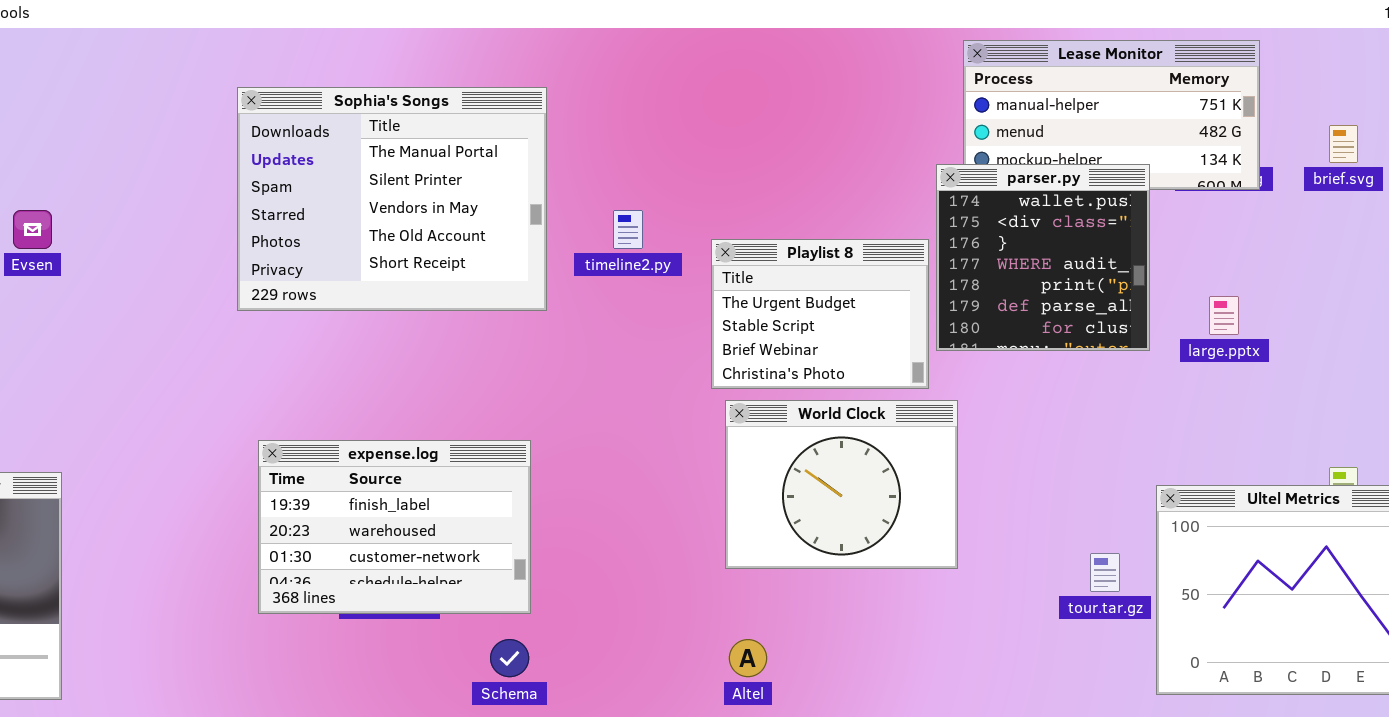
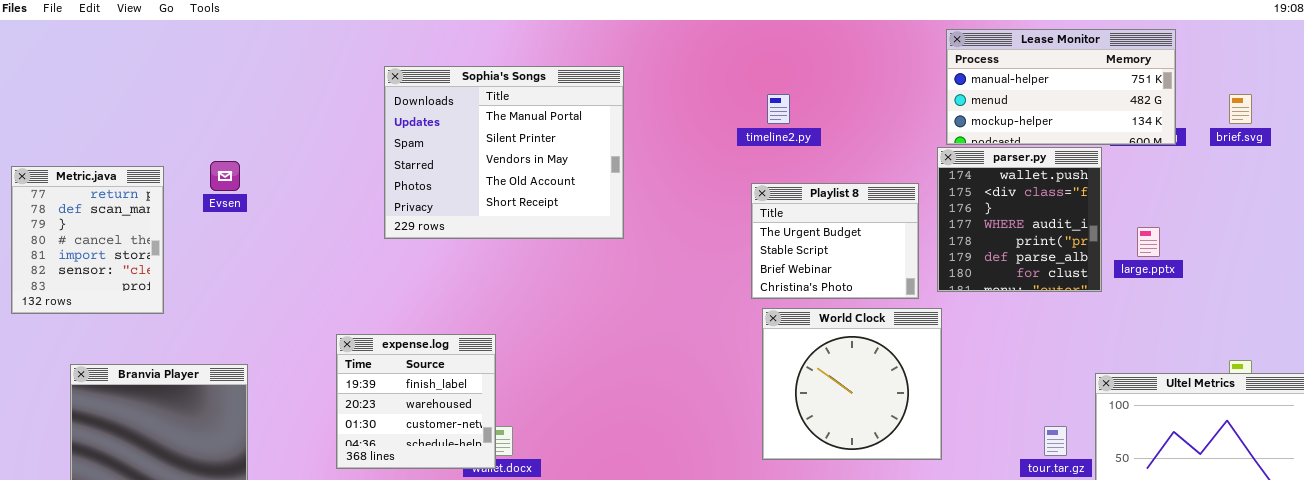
parser.py: [936,164,1150,351] -> [937,147,1102,292], moved
timeline2.py: [613,210,643,249] -> [767,94,790,124], moved
World Clock: [725,400,958,569] -> [762,308,942,460], resized
expense.log: [258,440,531,614] -> [336,334,496,469], moved, resized

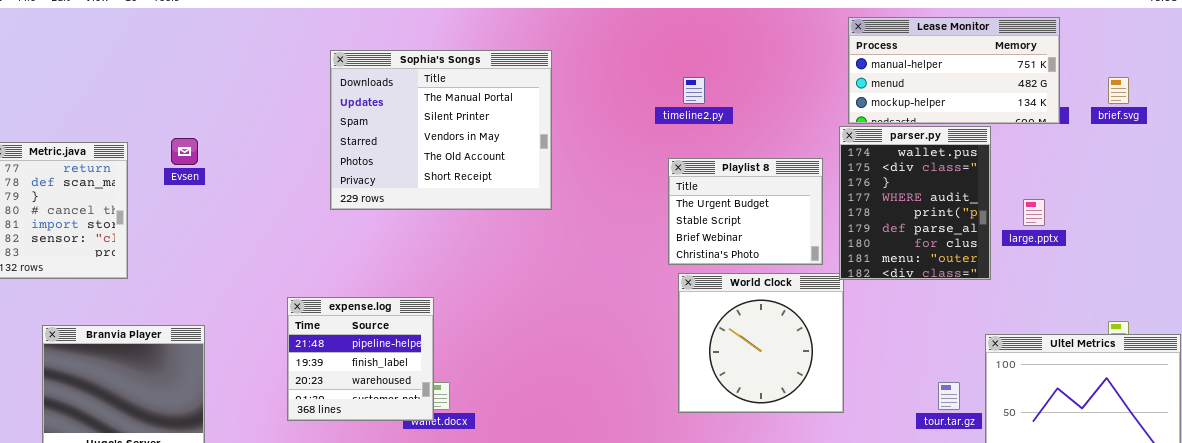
parser.py: [937,147,1102,292] -> [839,126,991,280], resized
expense.log: [336,334,496,469] -> [287,297,434,421], scrolled up 1 row

